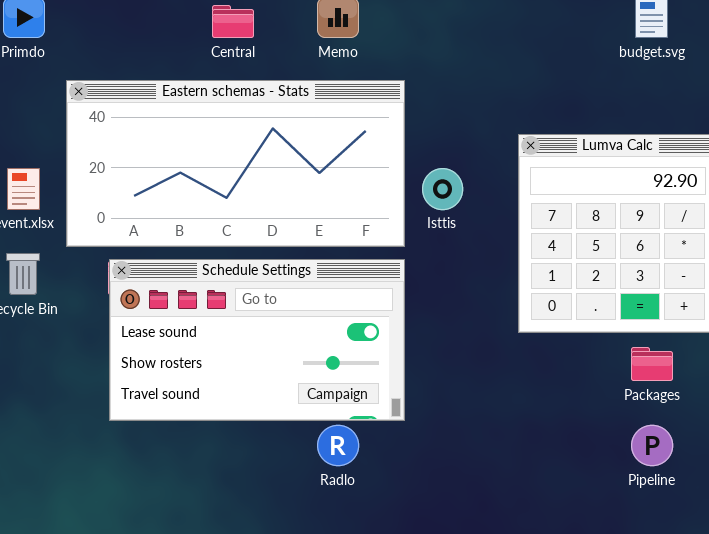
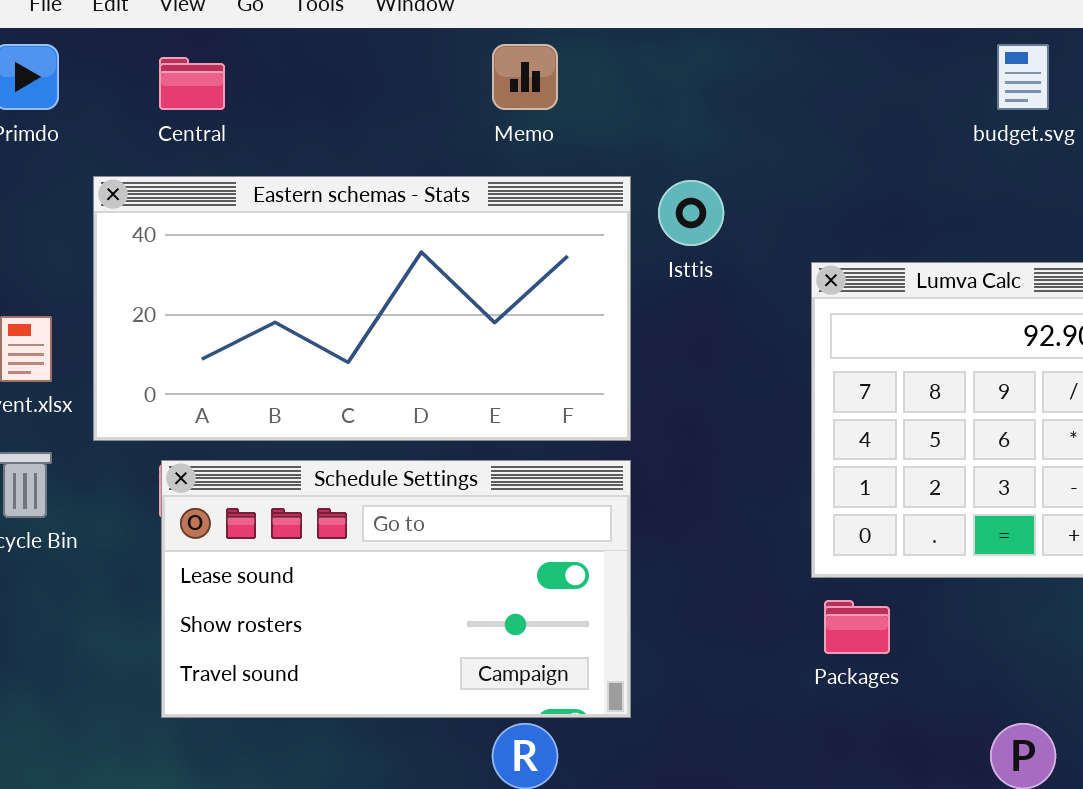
Central: [212,5,254,38] -> [159,57,225,110], moved
Isttis: [422,168,463,210] -> [658,180,724,246], moved
Packages: [631,347,673,381] -> [824,600,890,654], moved

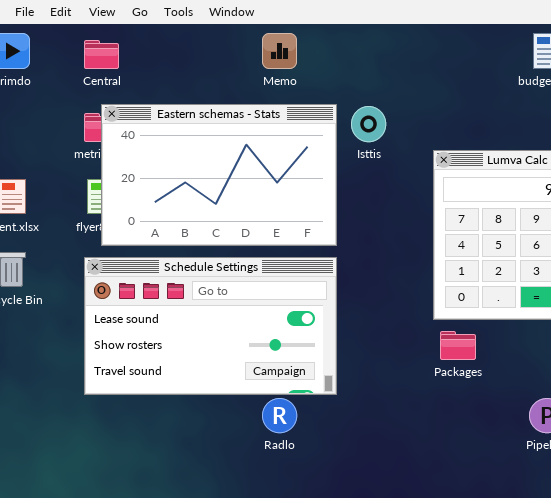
Eastern schemas - Stats: [93,176,631,441] -> [101,104,337,246], resized

